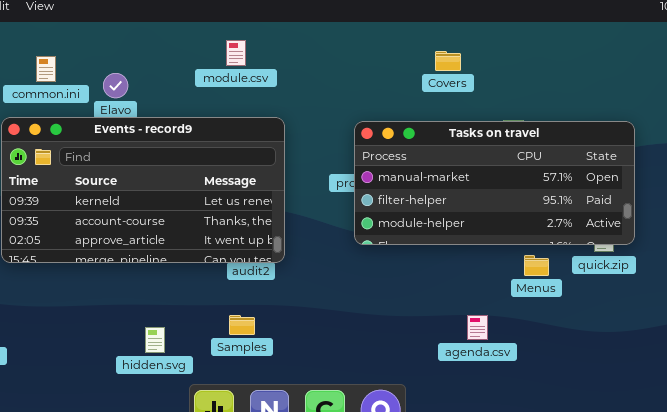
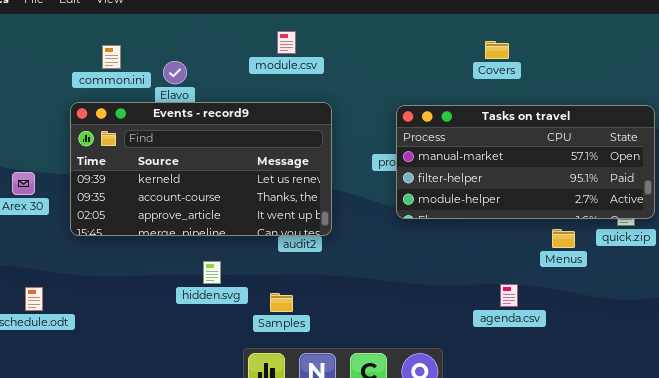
Covers: [435,51,461,71] -> [485,41,509,59], moved
Samples: [229,315,255,335] -> [270,293,293,312], moved
hidden.svg: [145,327,165,353] -> [203,261,221,284], moved

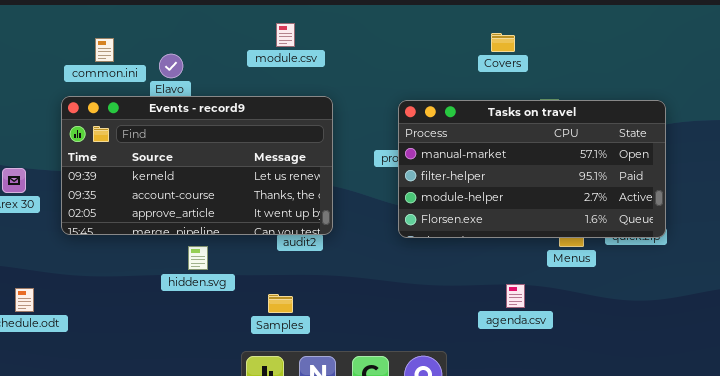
Tasks on travel: [396,105,655,219] -> [398,100,666,238], resized
hidden.svg: [203,261,221,284] -> [188,246,208,270], moved

